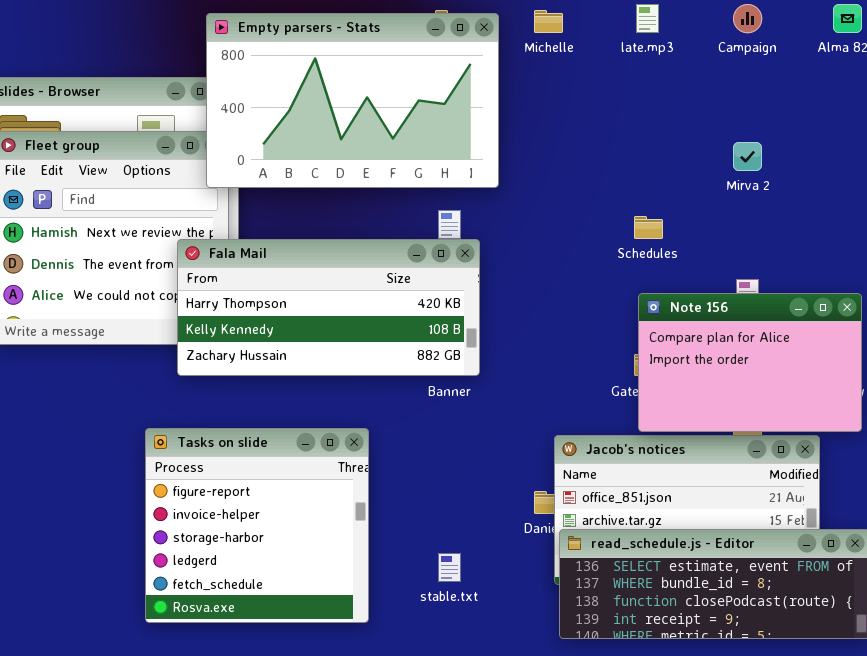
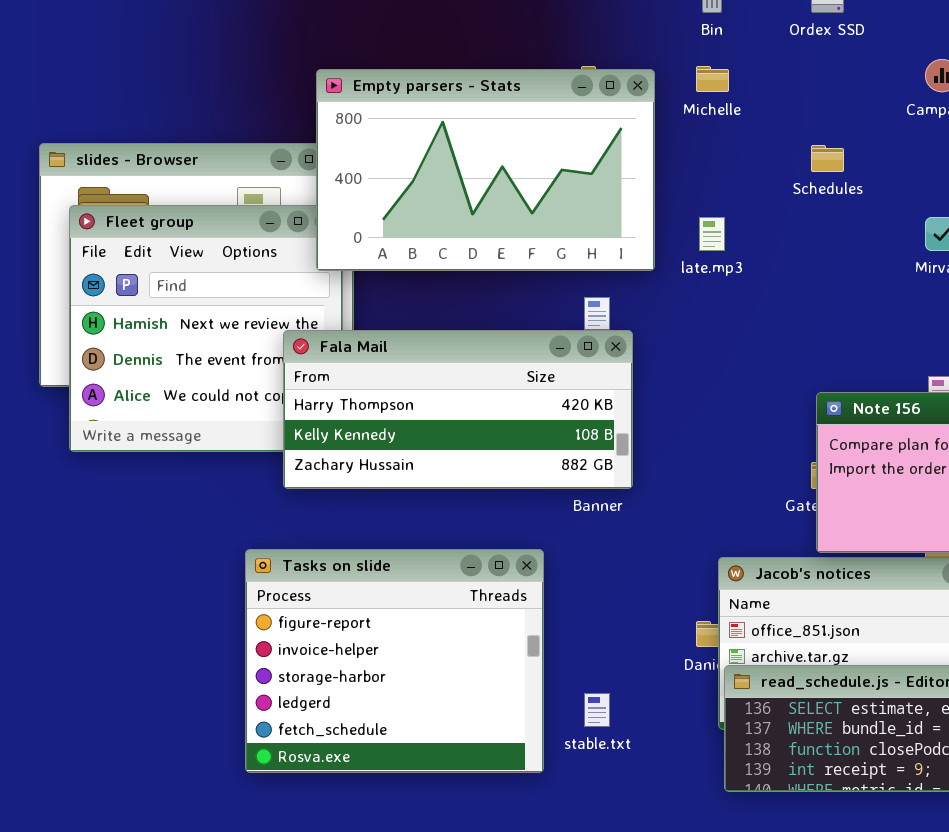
late.mp3: [636,4,659,33] -> [699,217,725,251], moved
Schedules: [634,216,663,239] -> [811,145,844,172], moved
Tasks on slide: [145,428,369,623] -> [245,549,544,773], resized

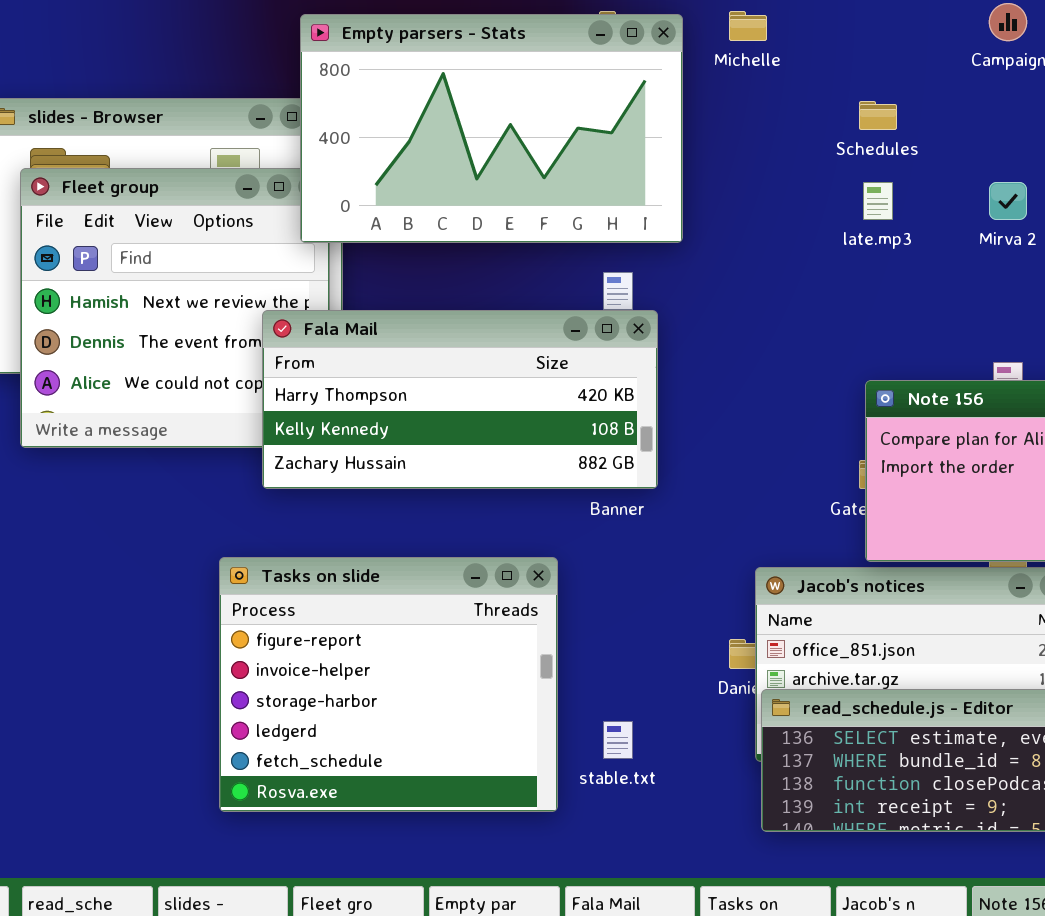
late.mp3: [699,217,725,251] -> [863,182,893,220], moved

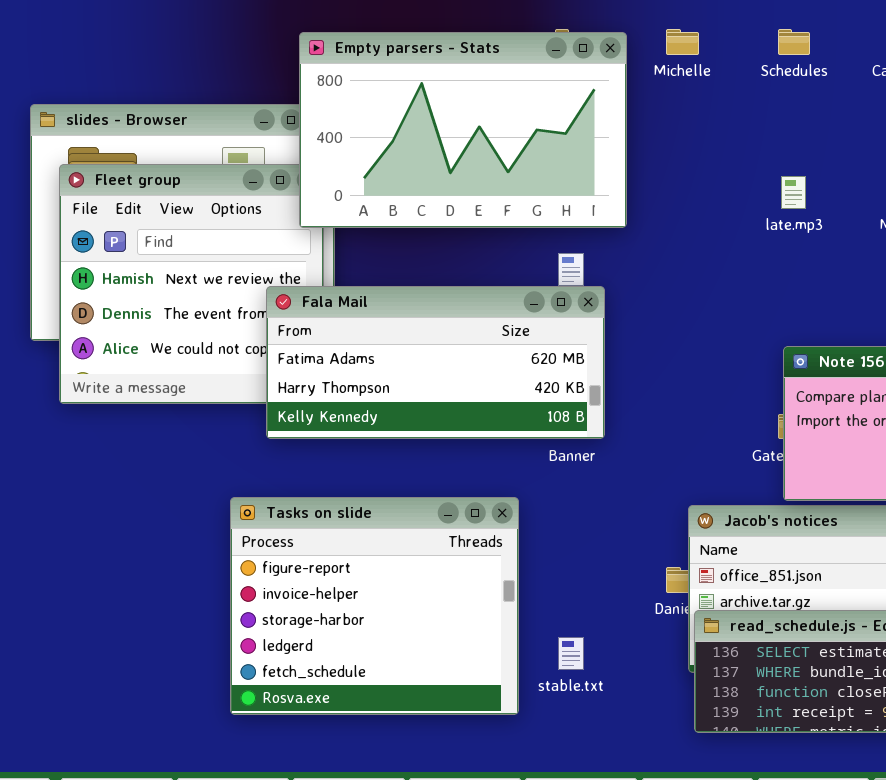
Schedules: [859,101,897,130] -> [778,29,810,55], moved
Fala Mail: [262,310,658,489] -> [266,286,605,439], scrolled up 1 row

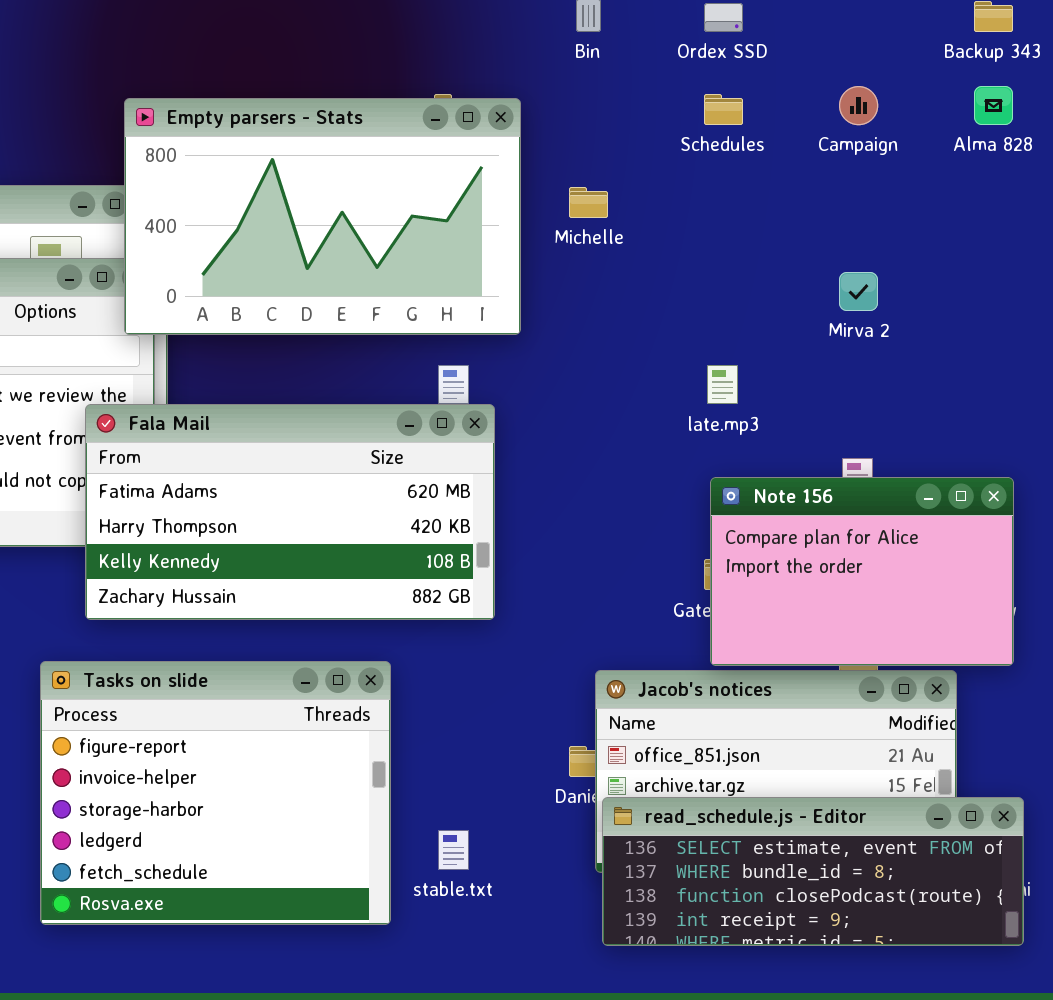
Michelle: [666,29,699,55] -> [569,187,608,218], moved
late.mp3: [781,176,806,209] -> [707,365,738,404], moved
Fala Mail: [266,286,605,439] -> [85,404,495,620], resized

